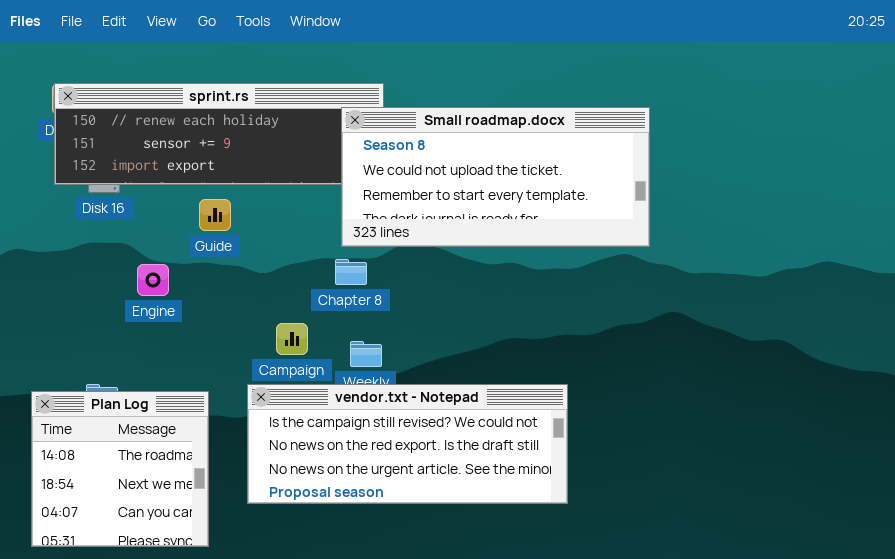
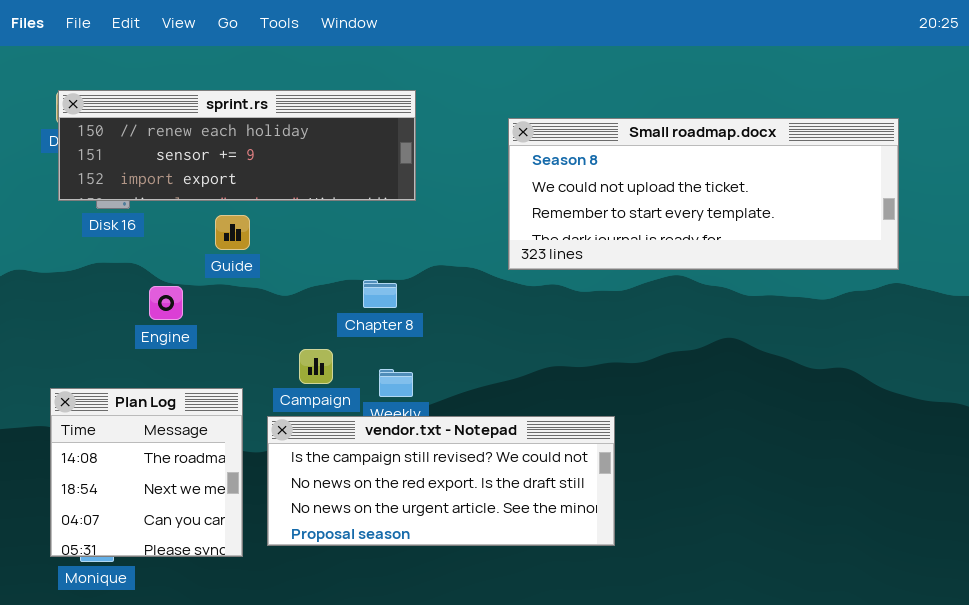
Small roadmap.docx: [341,107,650,247] -> [508,118,899,270], moved, resized
Plan Log: [31,391,209,547] -> [50,388,243,557], moved

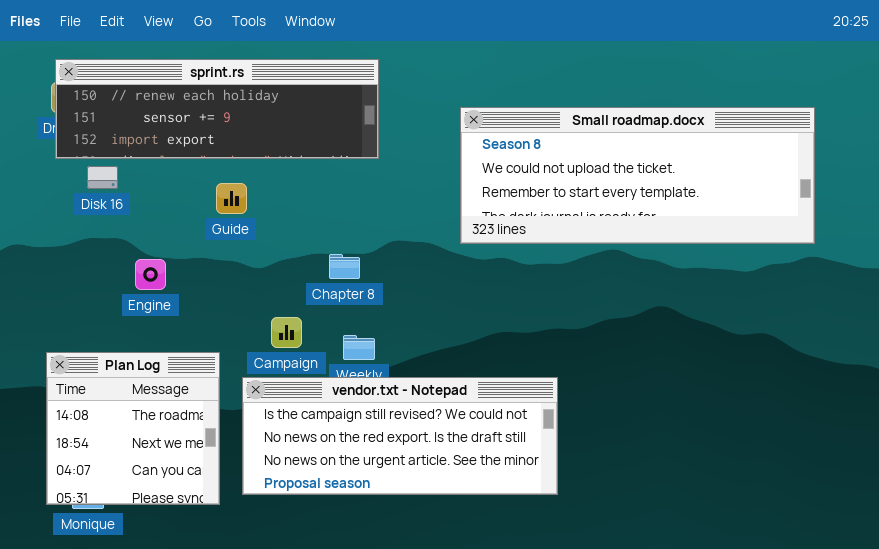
sprint.rs: [58,90,416,201] -> [55,59,379,159], moved
Guide: [215,215,250,250] -> [216,183,247,214], moved

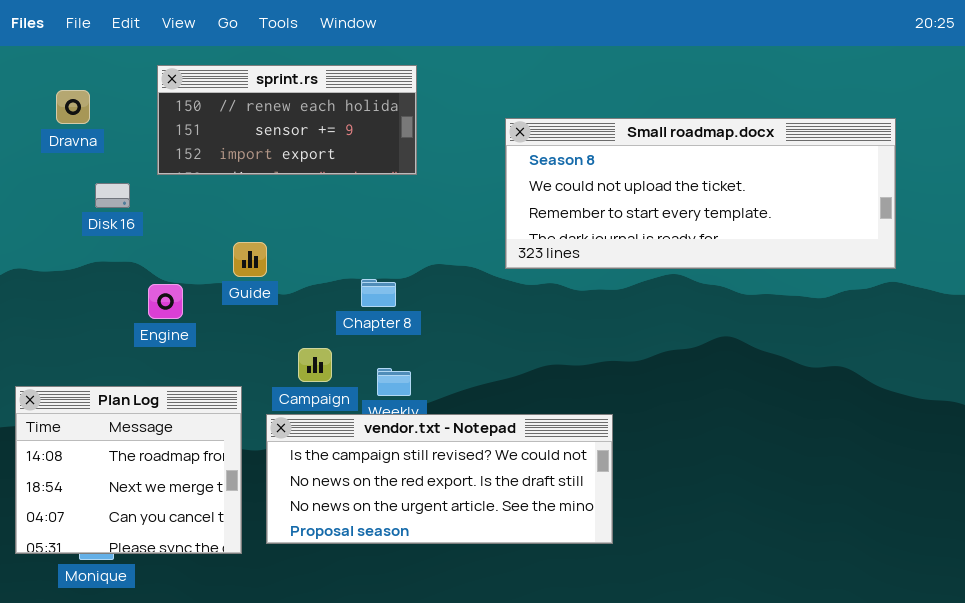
sprint.rs: [55,59,379,159] -> [157,65,417,175], resized
Guide: [216,183,247,214] -> [233,242,267,277], moved
Plan Log: [46,352,220,505] -> [15,386,242,554], resized

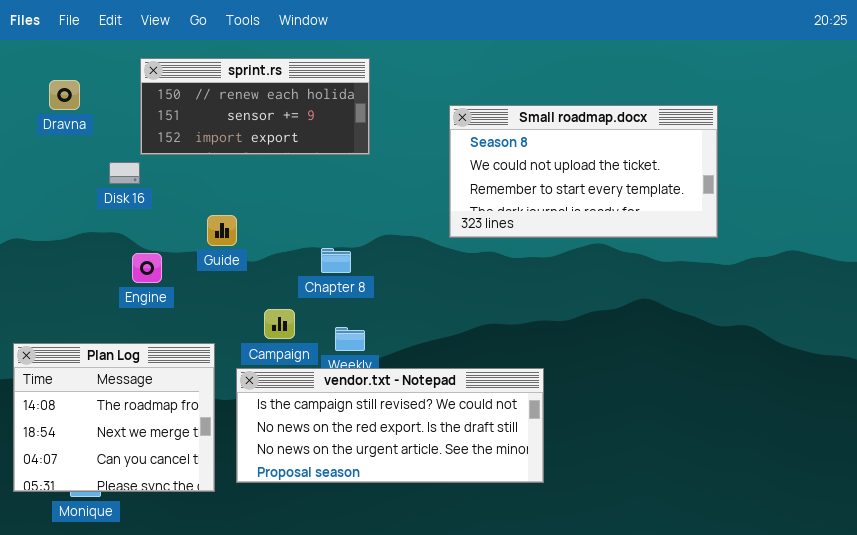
Small roadmap.docx: [505,118,896,269] -> [449,105,718,238], resized
Disk 16: [95,183,130,208] -> [109,162,140,184], moved

